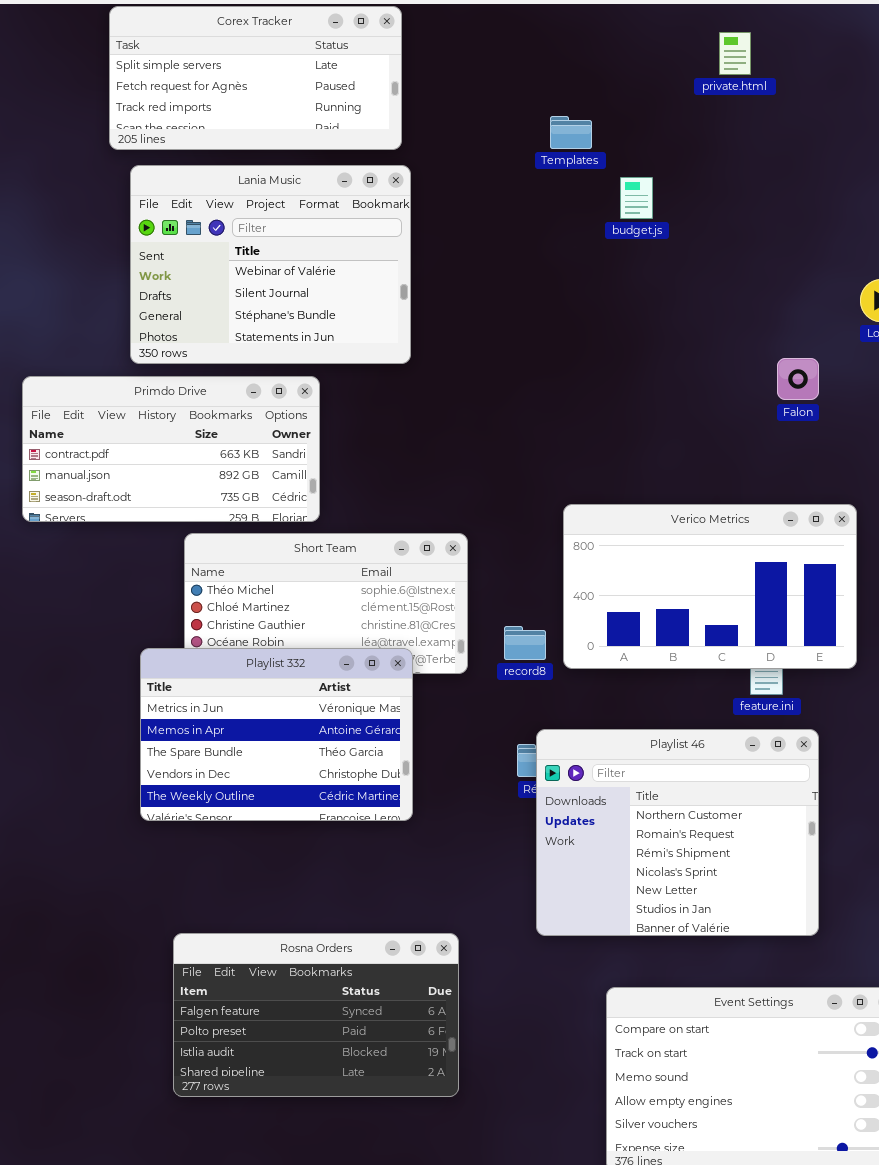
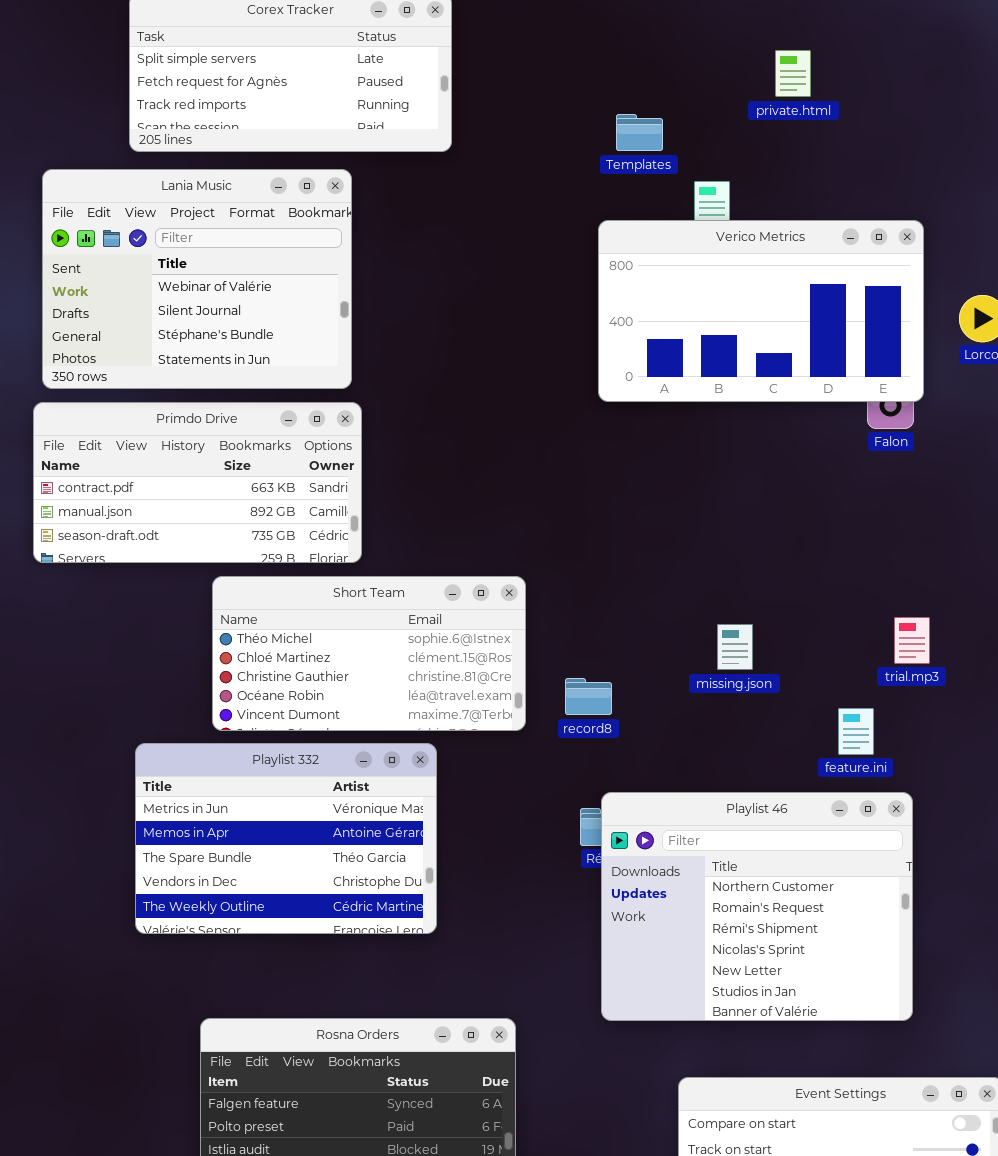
private.html: [719,32,751,75] -> [775,50,811,97], moved
Lania Music: [130,165,411,364] -> [42,169,352,389], moved
Verico Metrics: [563,504,857,669] -> [598,220,924,402], moved
Playlist 332: [140,648,413,821] -> [135,743,437,934], moved

